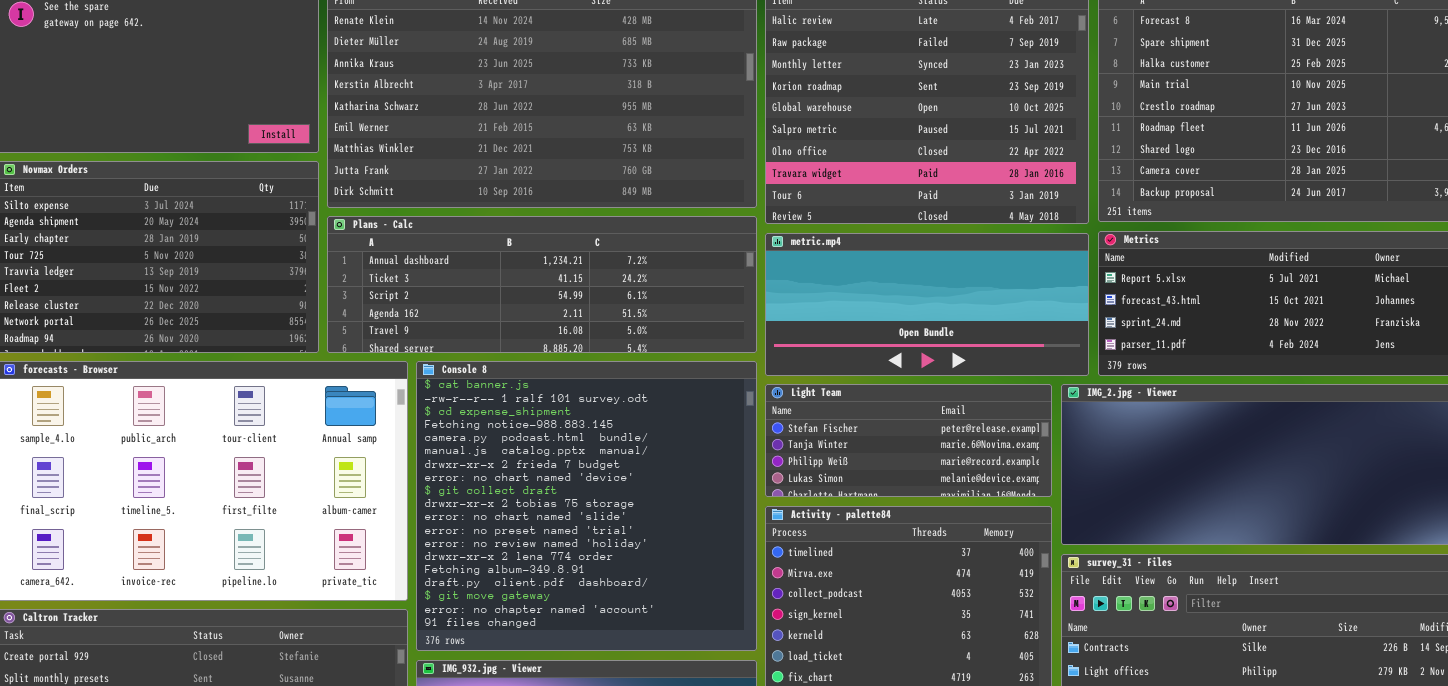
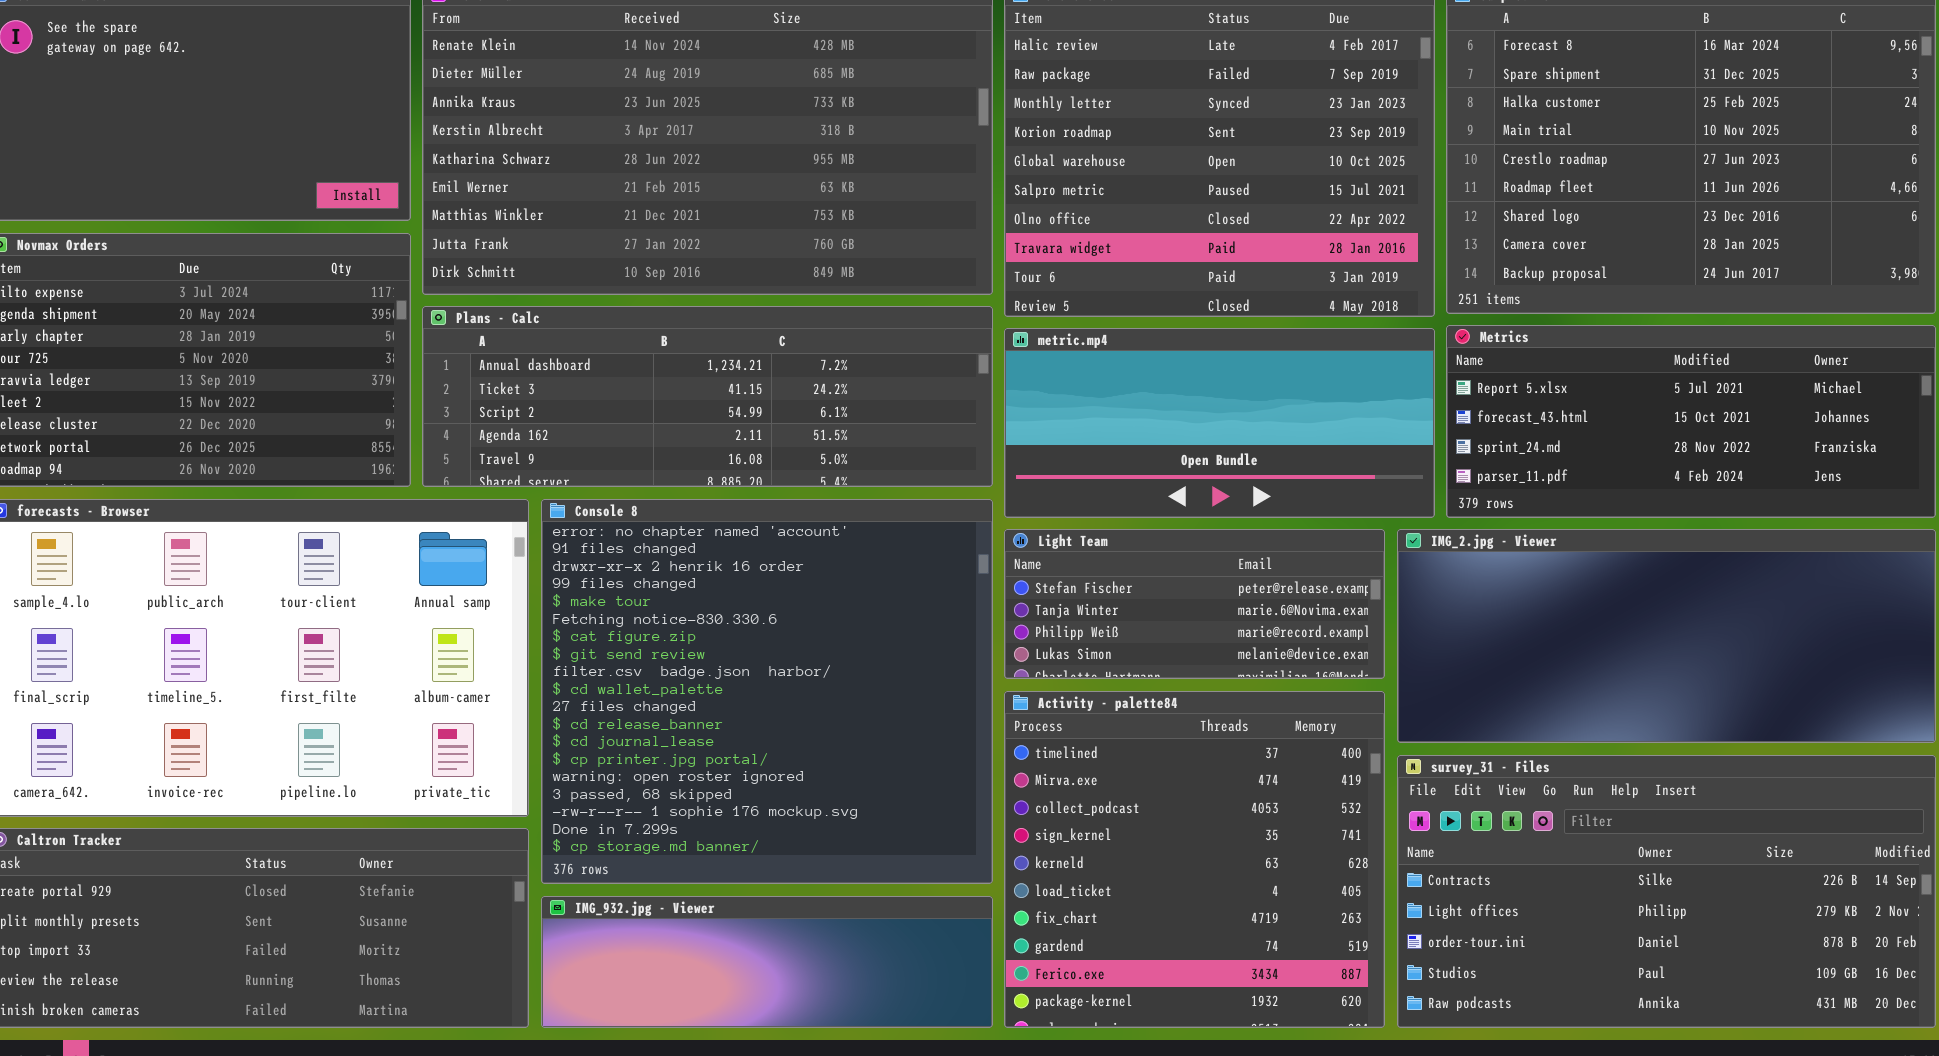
Console 8: [416,361,757,651] -> [541,499,993,884], scrolled down 17 rows

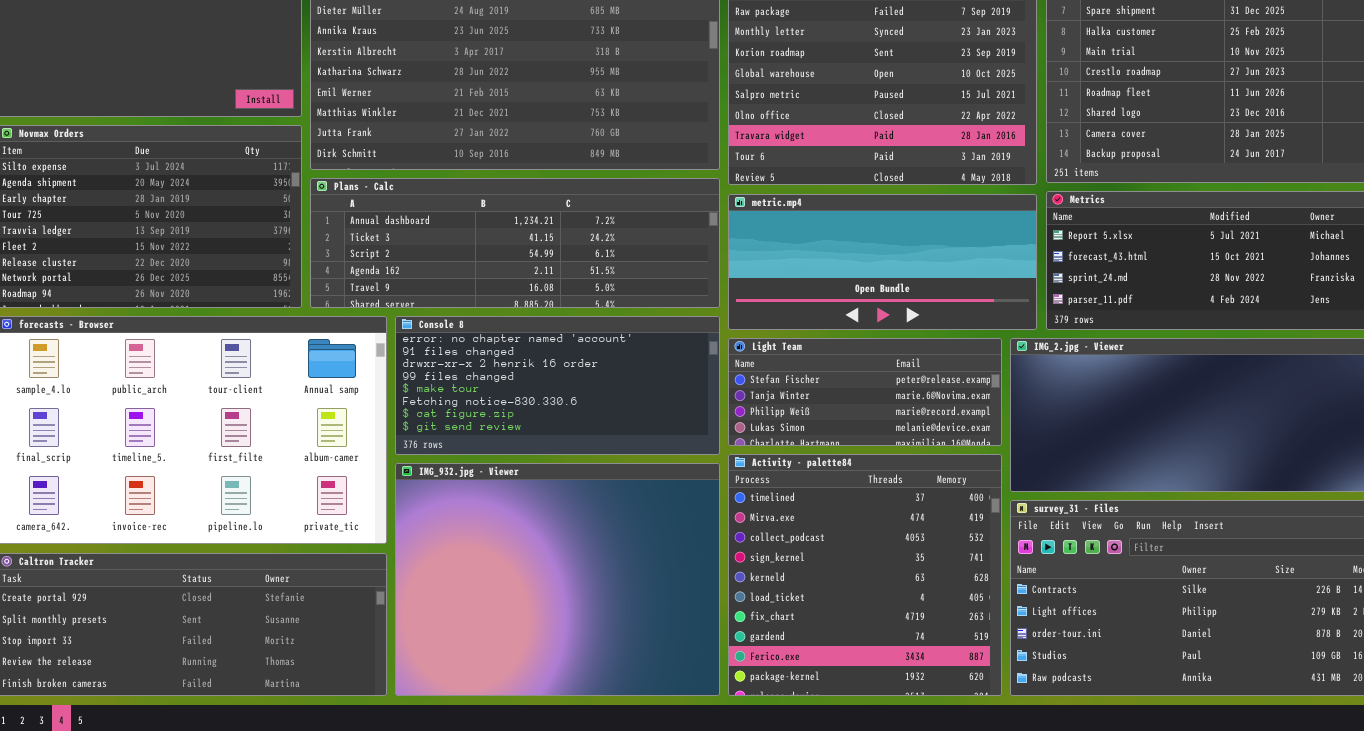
Console 8: [541,499,993,884] -> [395,316,720,455], resized
IMG_932.jpg - Viewer: [541,896,993,1028] -> [395,463,720,696], resized

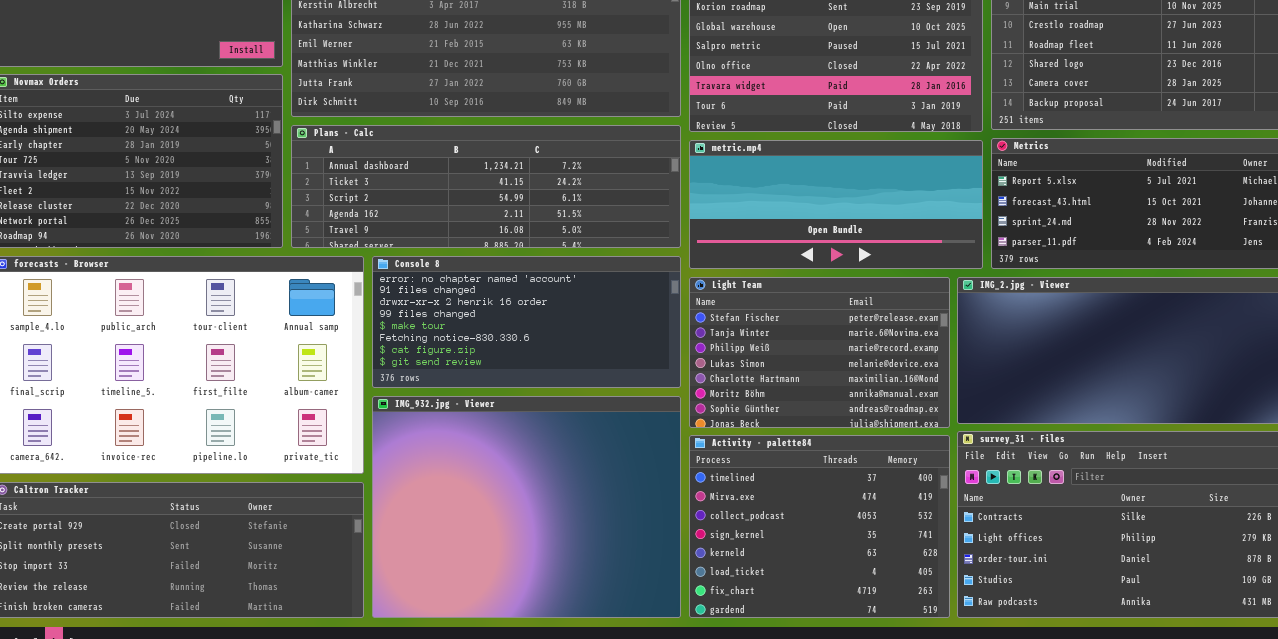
Light Team: [728,338,1002,446] -> [689,277,950,428], resized
Activity - palette84: [728,454,1002,696] -> [689,435,950,618], resized

